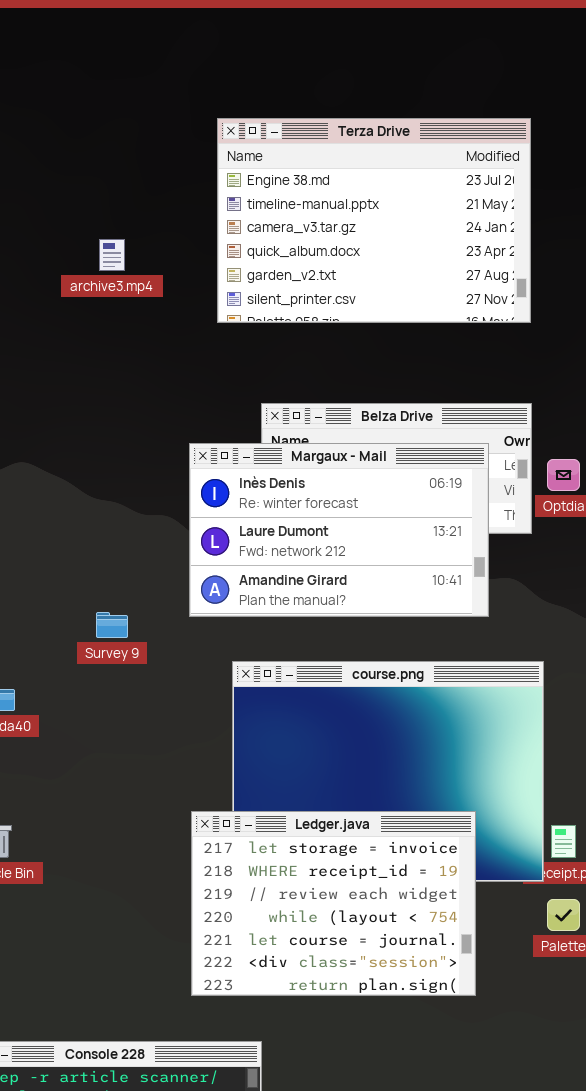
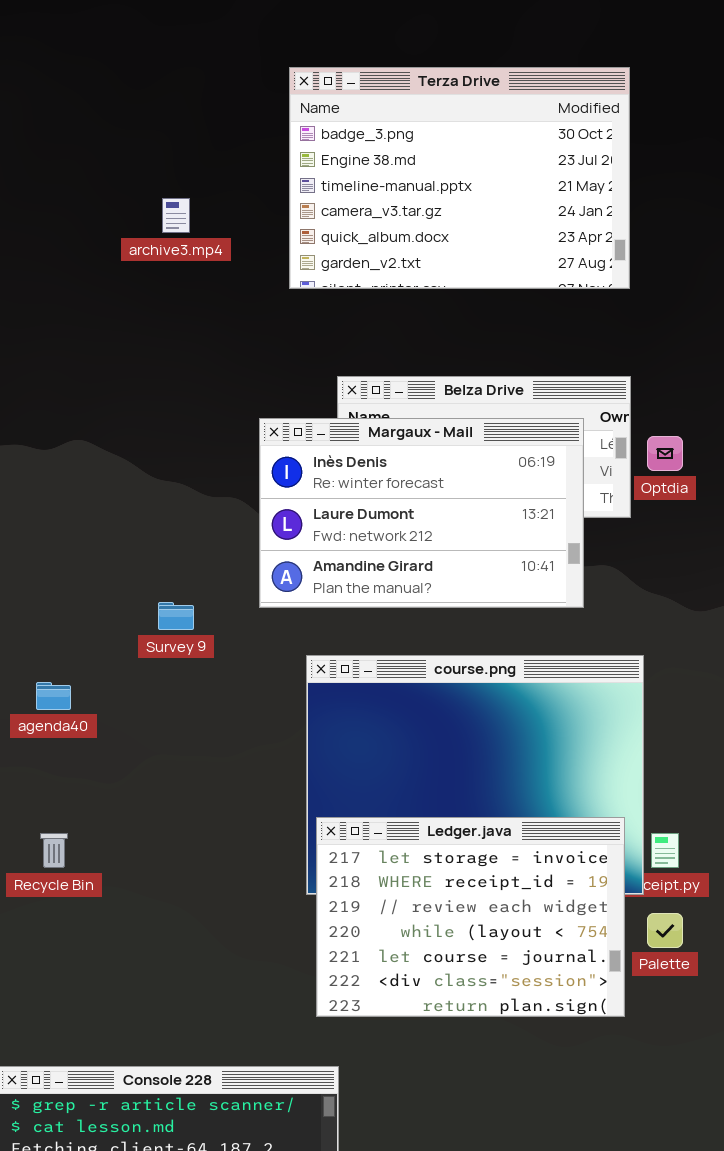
Terza Drive: [217,118,531,323] -> [289,67,630,289], scrolled up 1 row
Ledger.java: [191,811,476,996] -> [316,817,625,1017], moved

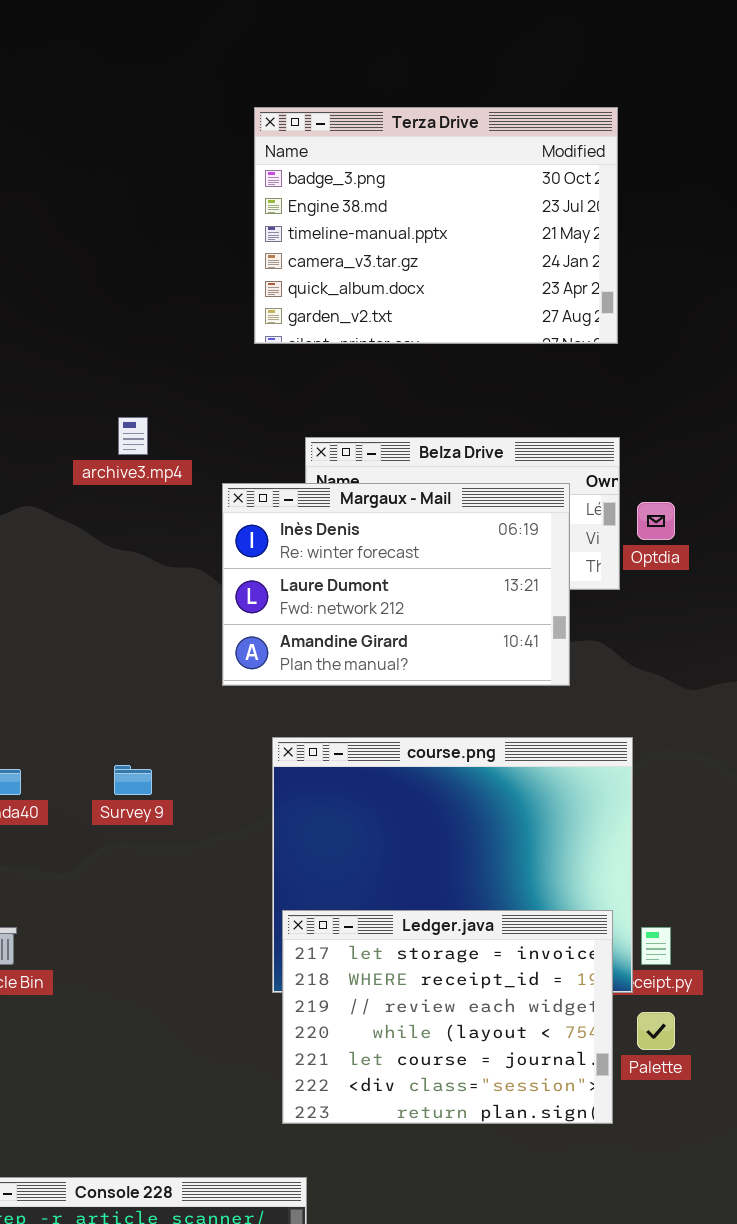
archive3.mp4: [162,198,190,233] -> [118,417,148,455], moved
Survey 9: [158,602,194,630] -> [114,765,152,795], moved

